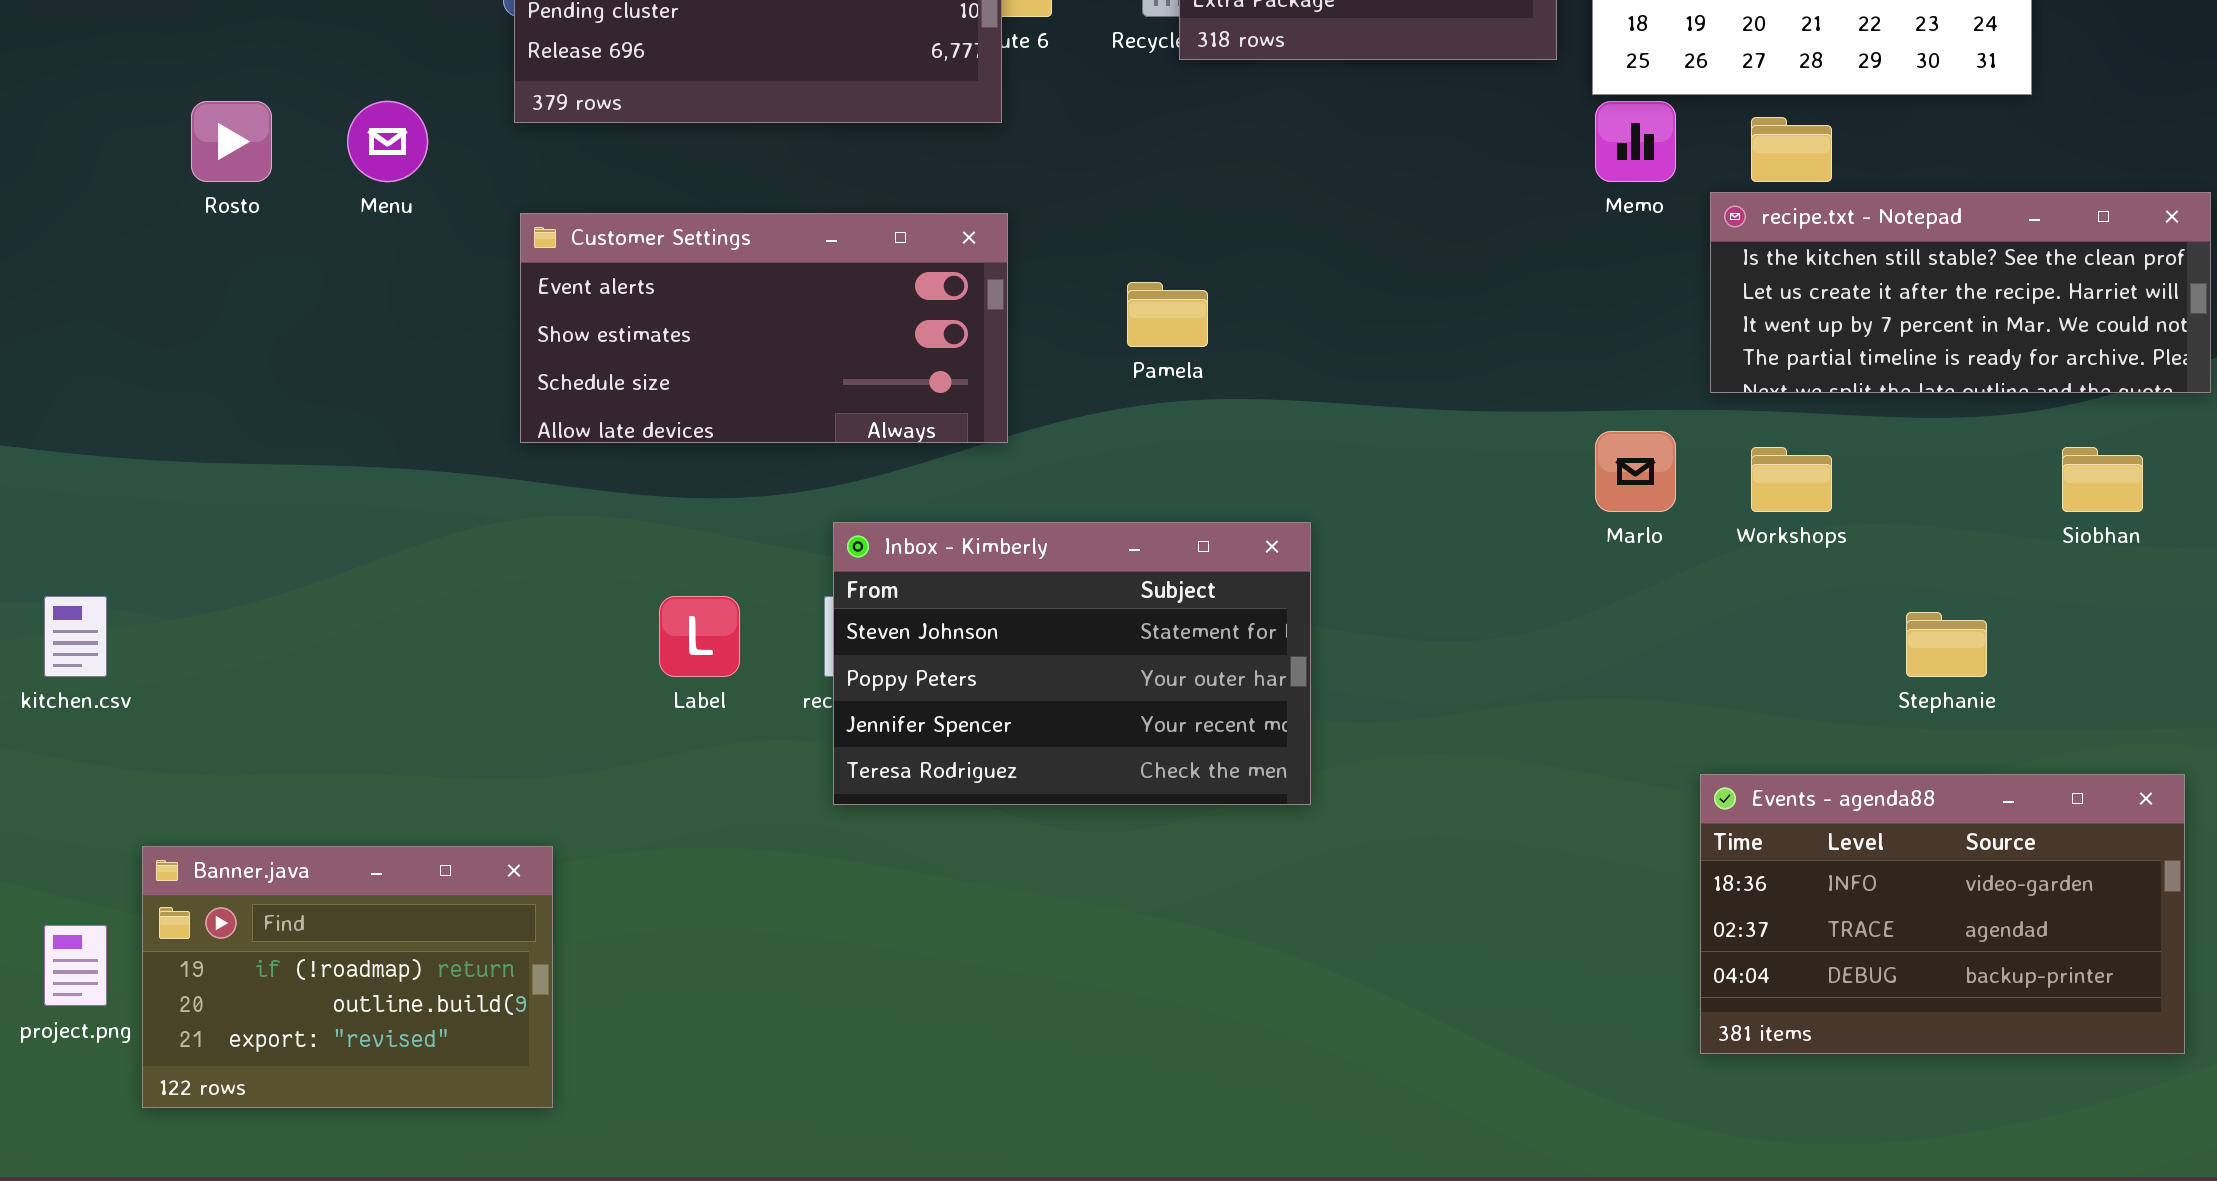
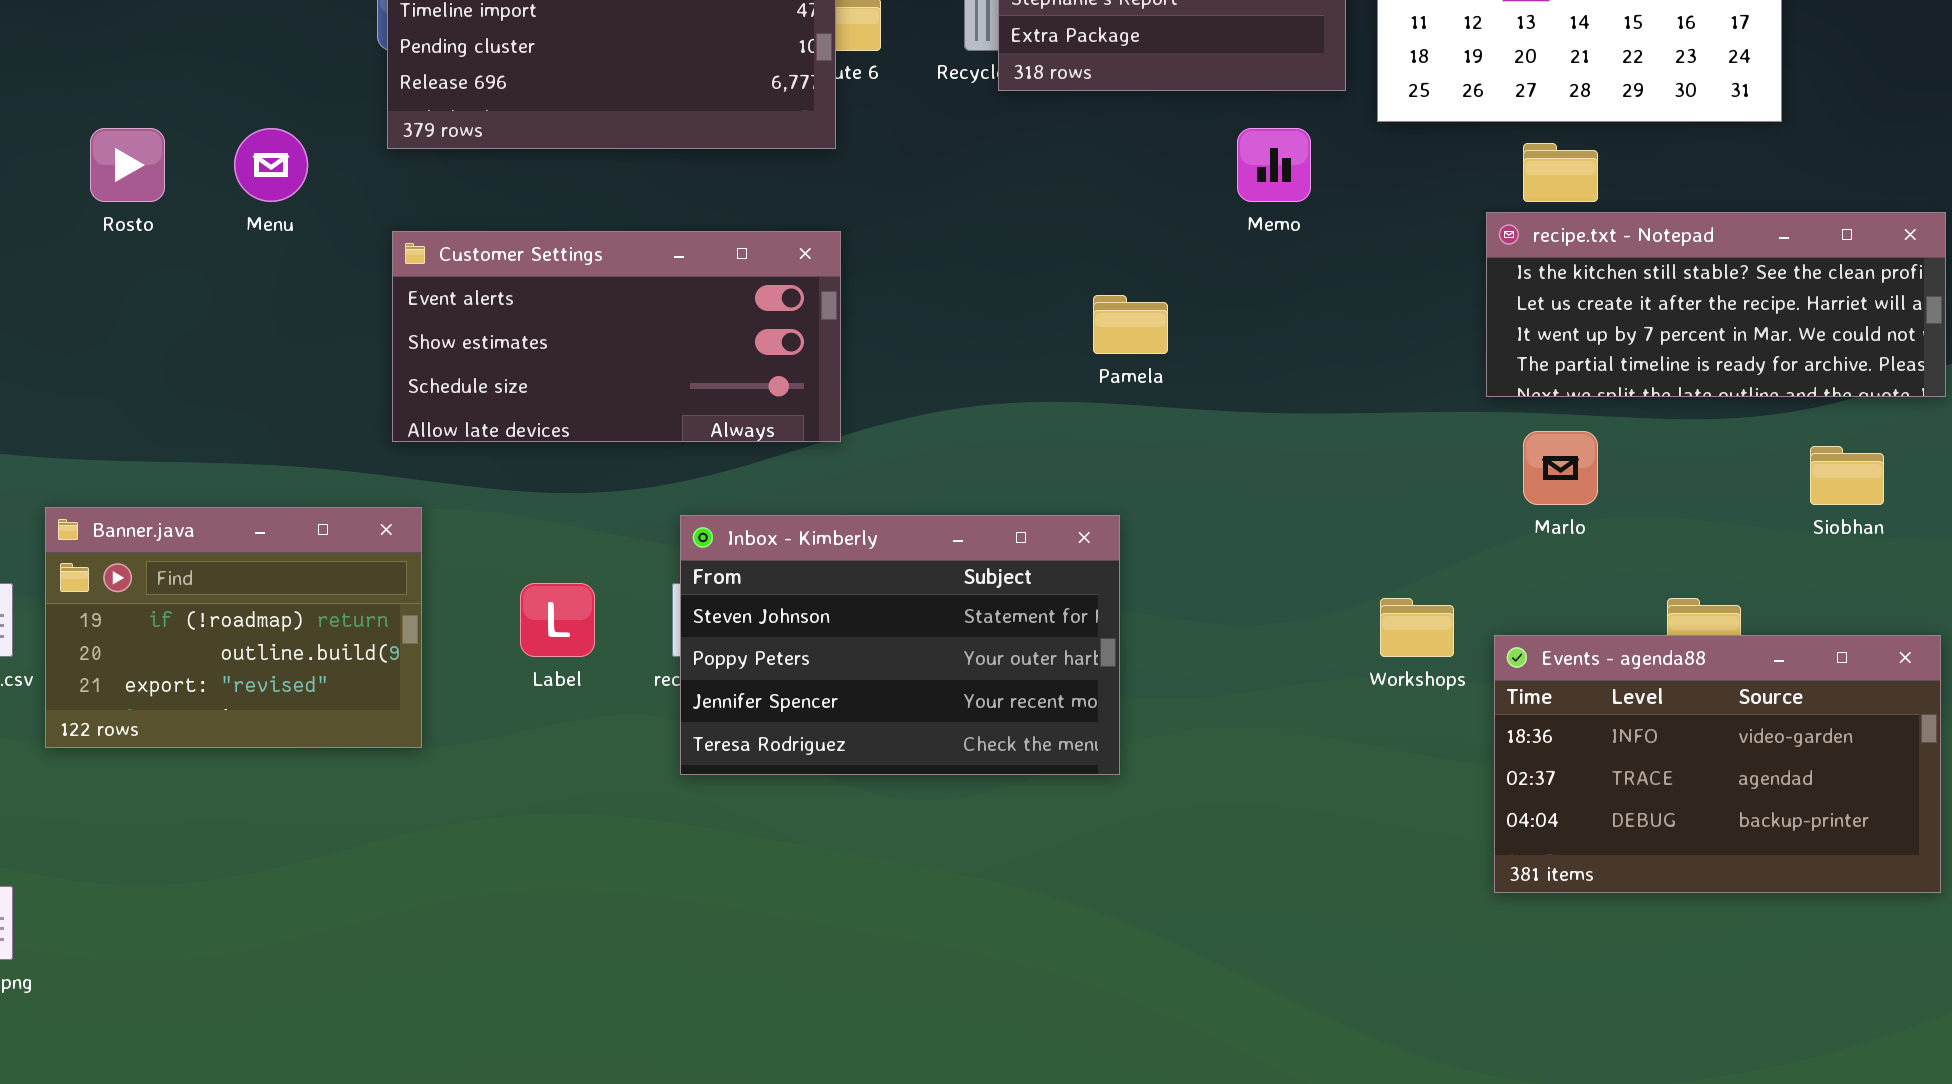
Memo: [1595,101,1676,182] -> [1237,128,1311,202], moved
Pamela: [1127,282,1208,347] -> [1093,295,1168,354], moved
Marlo: [1595,431,1676,512] -> [1523,431,1598,505], moved
Workshops: [1751,447,1832,512] -> [1380,598,1454,657], moved
Events - agenda88: [1700,774,2185,1054] -> [1494,635,1941,893], moved
Banner.java: [142,846,553,1108] -> [45,507,422,748], moved

